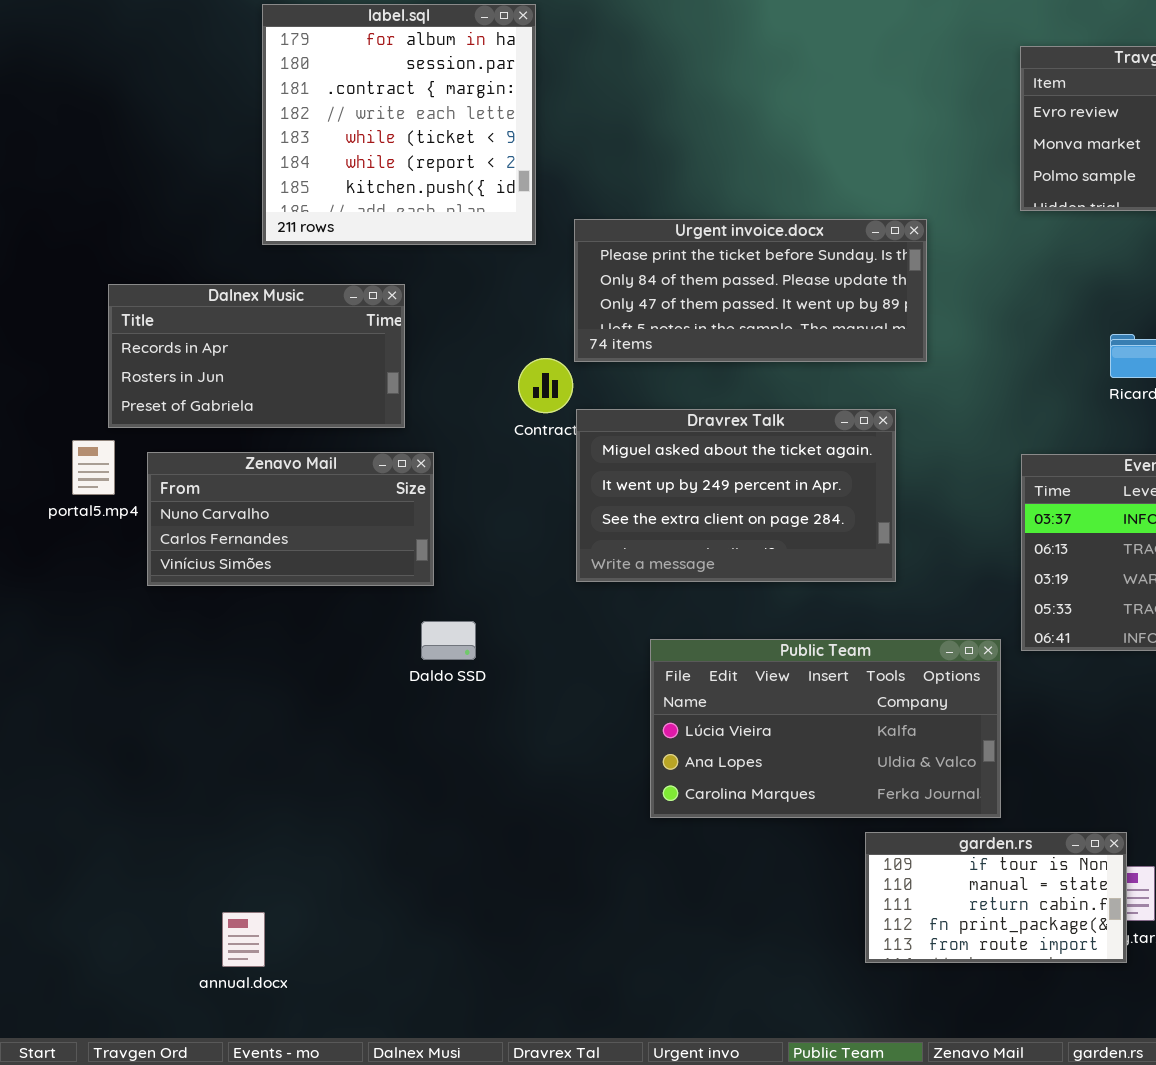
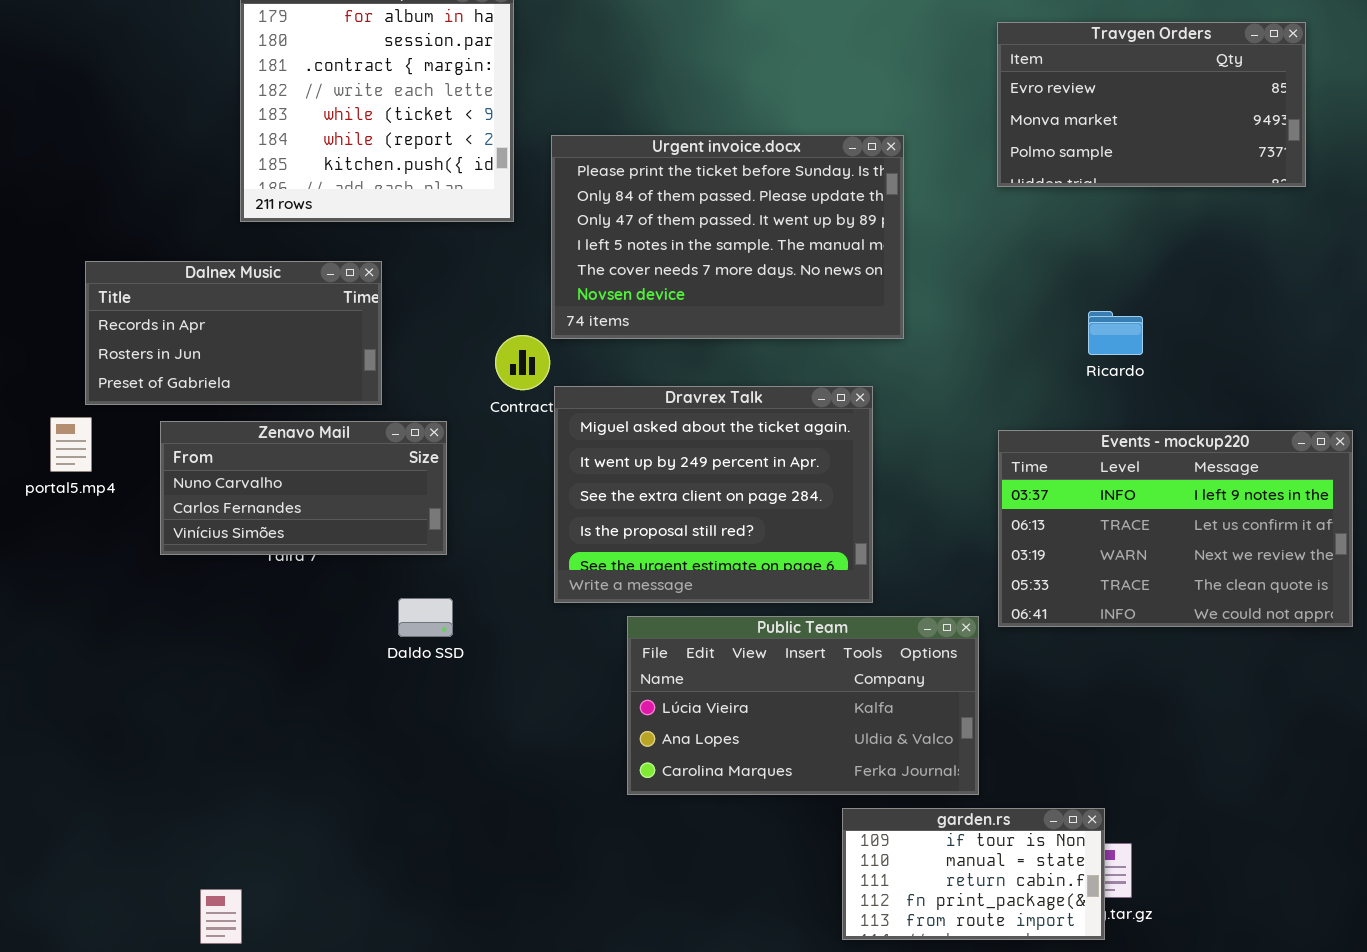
Urgent invoice.docx: [574,219,927,362] -> [551,135,904,339], resized
Dravrex Talk: [576,409,896,582] -> [554,386,873,603], resized
Zenavo Mail: [147,452,434,586] -> [160,421,447,555], moved

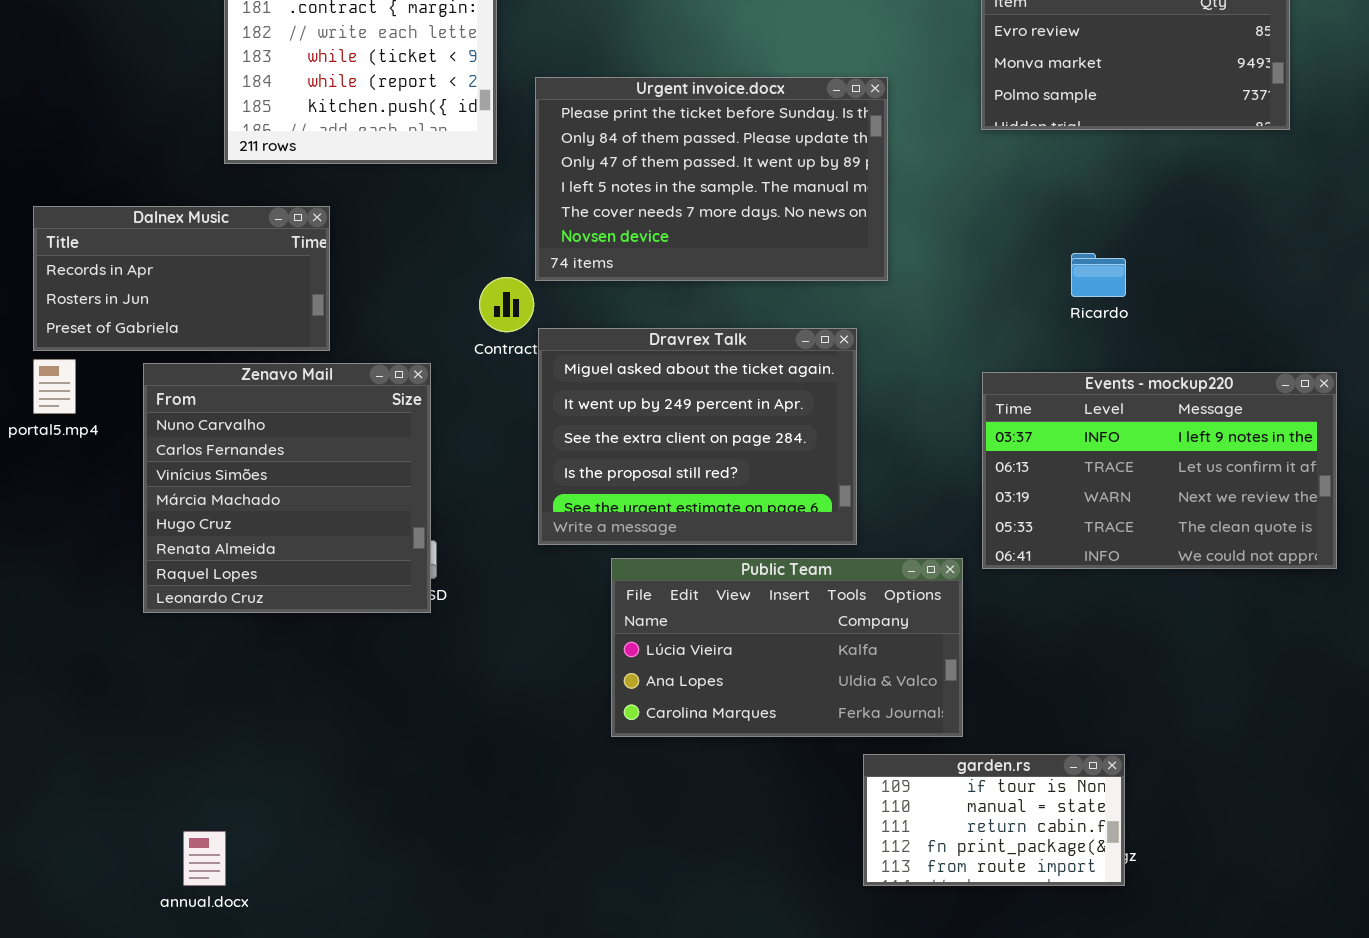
Dalnex Music: [85,261,382,405] -> [33,206,330,351], moved
Zenavo Mail: [160,421,447,555] -> [143,363,431,613], resized
garden.rs: [842,808,1105,940] -> [863,754,1125,886], moved

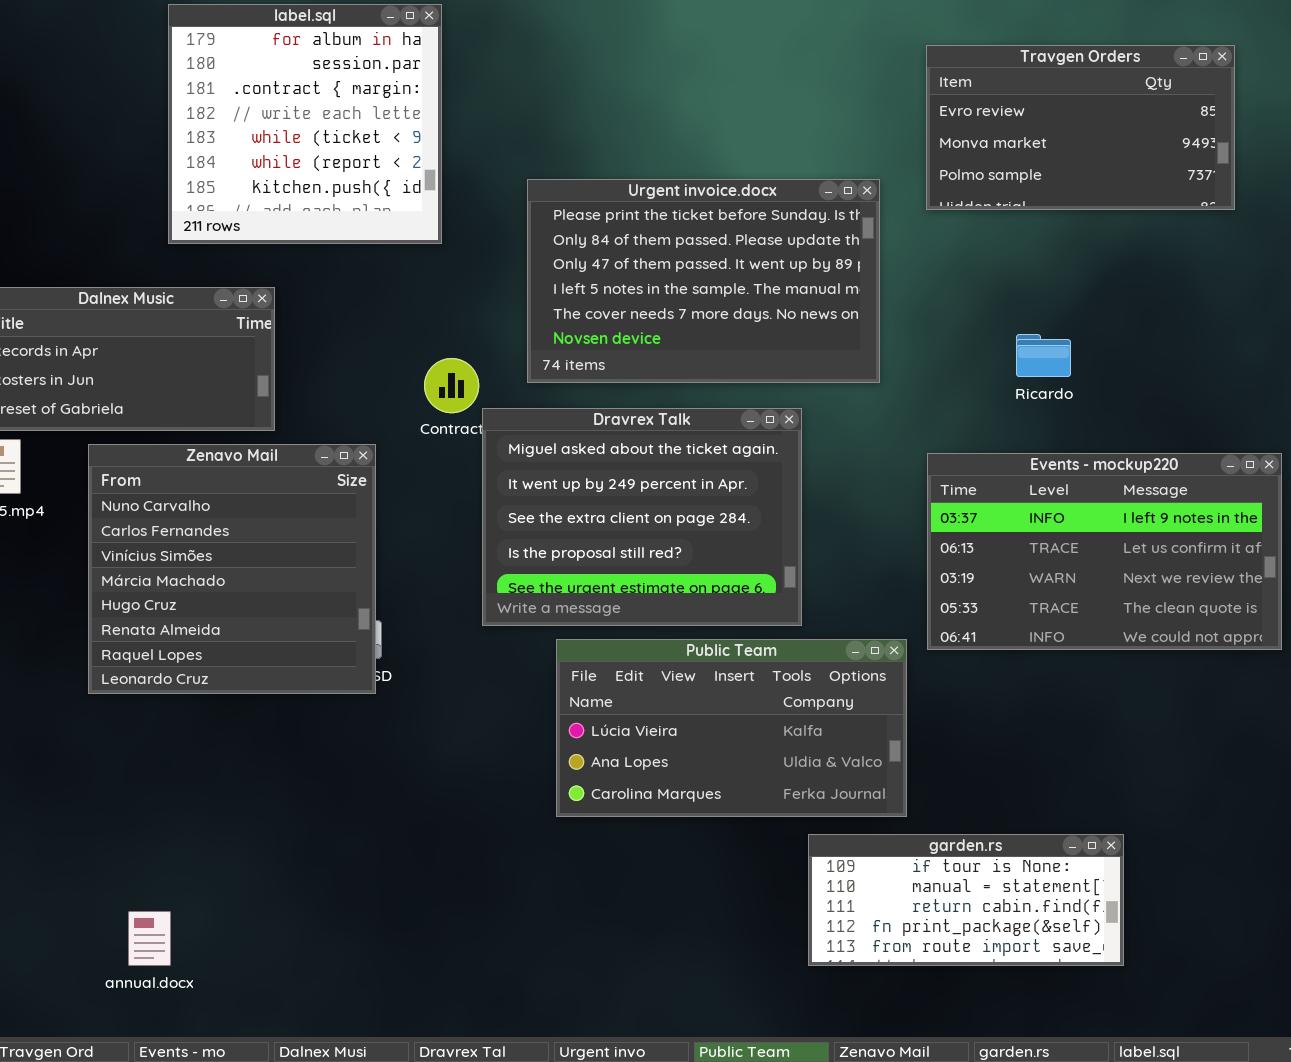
Urgent invoice.docx: [535,77,888,281] -> [527,179,880,383], moved
garden.rs: [863,754,1125,886] -> [808,834,1124,966], resized

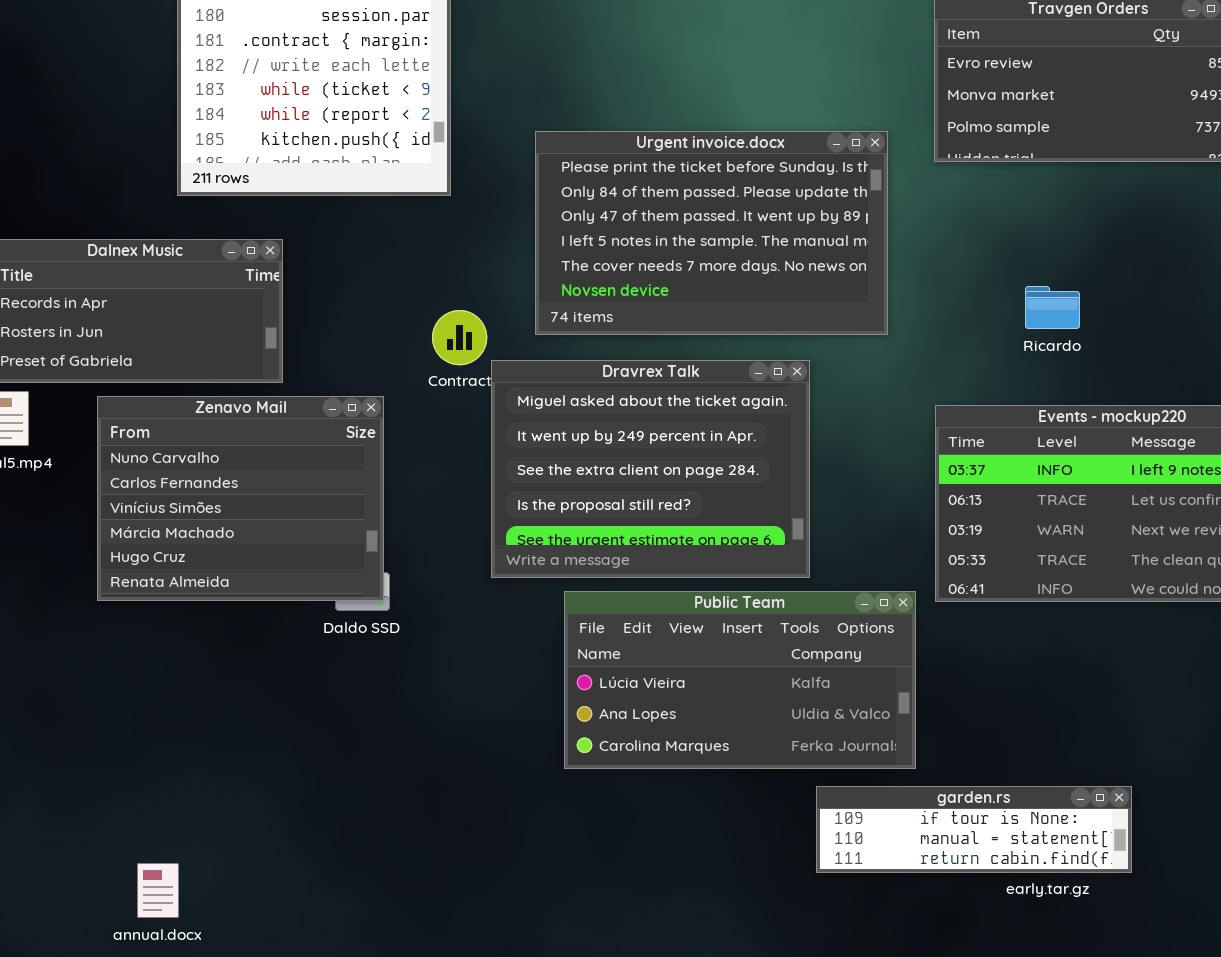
Zenavo Mail: [88,444,376,694] -> [97,396,384,601], resized
garden.rs: [808,834,1124,966] -> [816,786,1132,873], resized

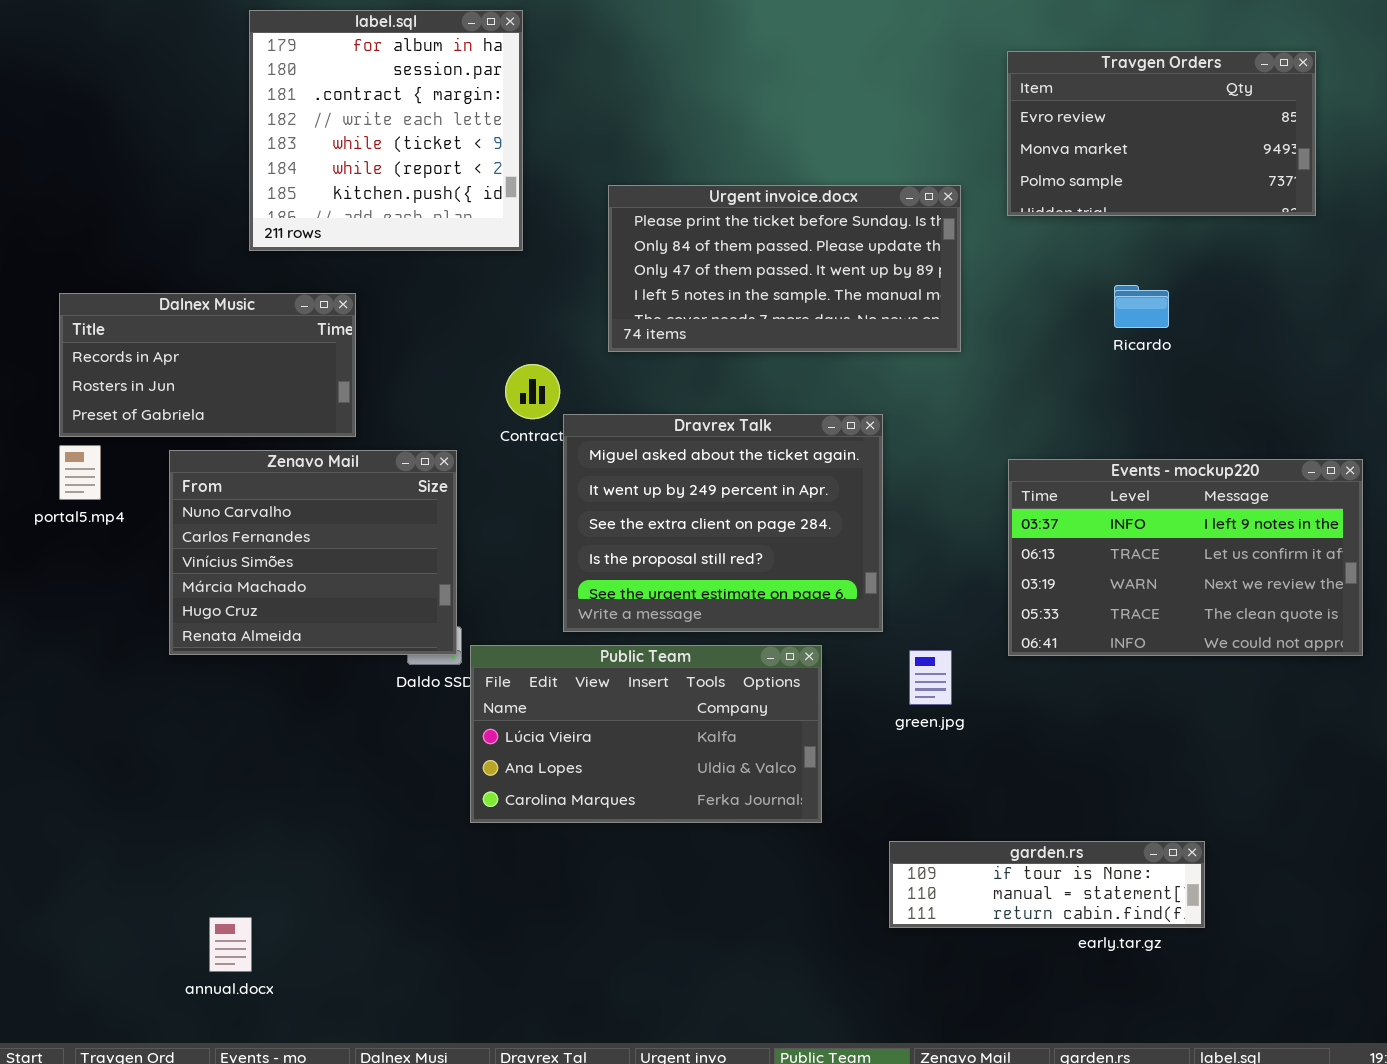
Urgent invoice.docx: [535,131,888,335] -> [608,185,961,352], resized
Ricardo: [1025,286,1080,329] -> [1114,285,1169,328], moved
Public Team: [564,591,916,769] -> [470,645,822,823], moved

